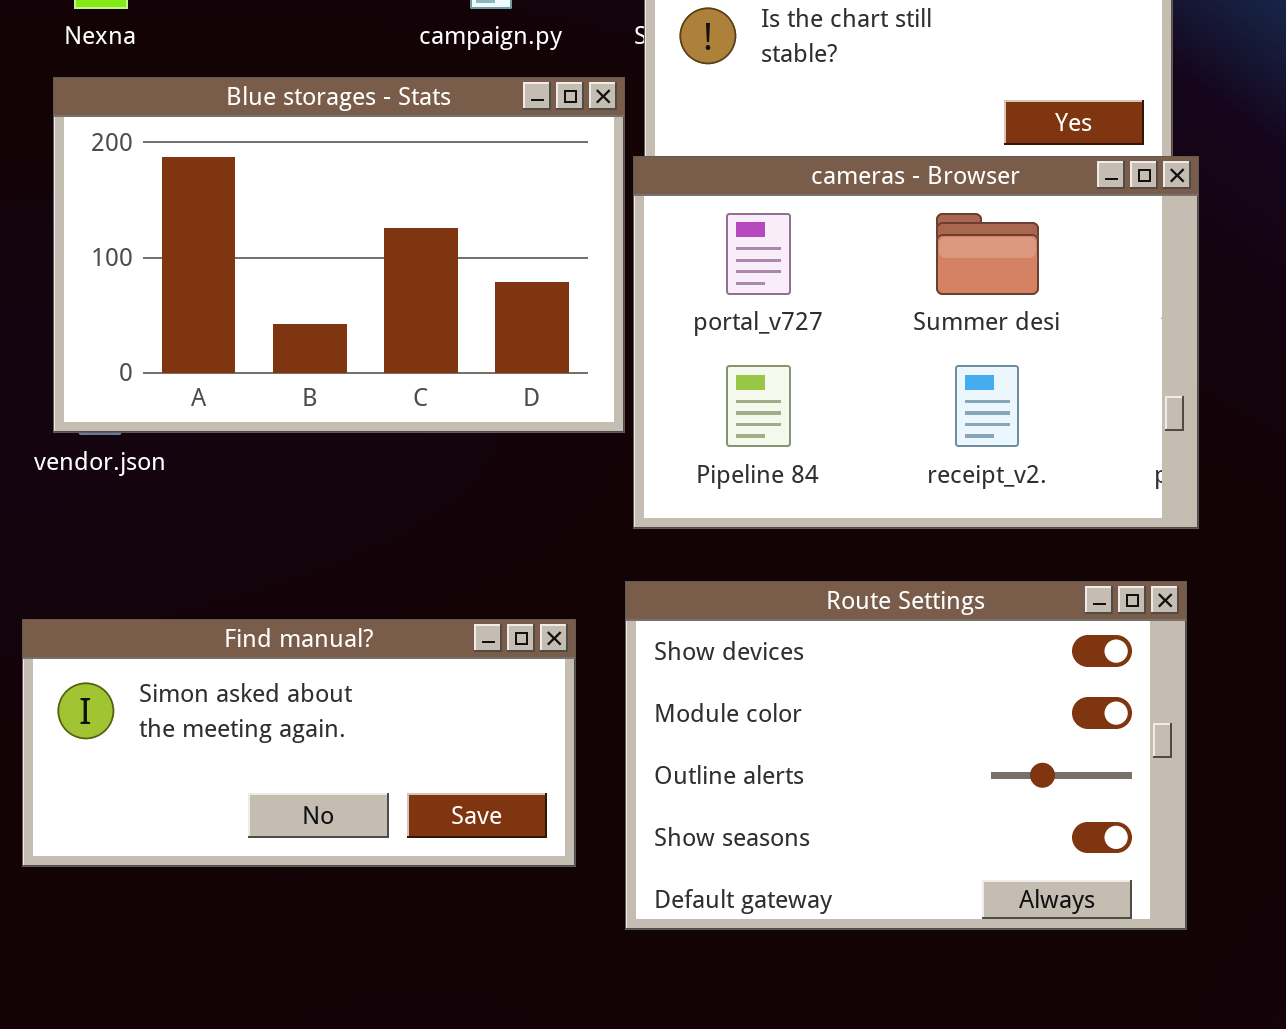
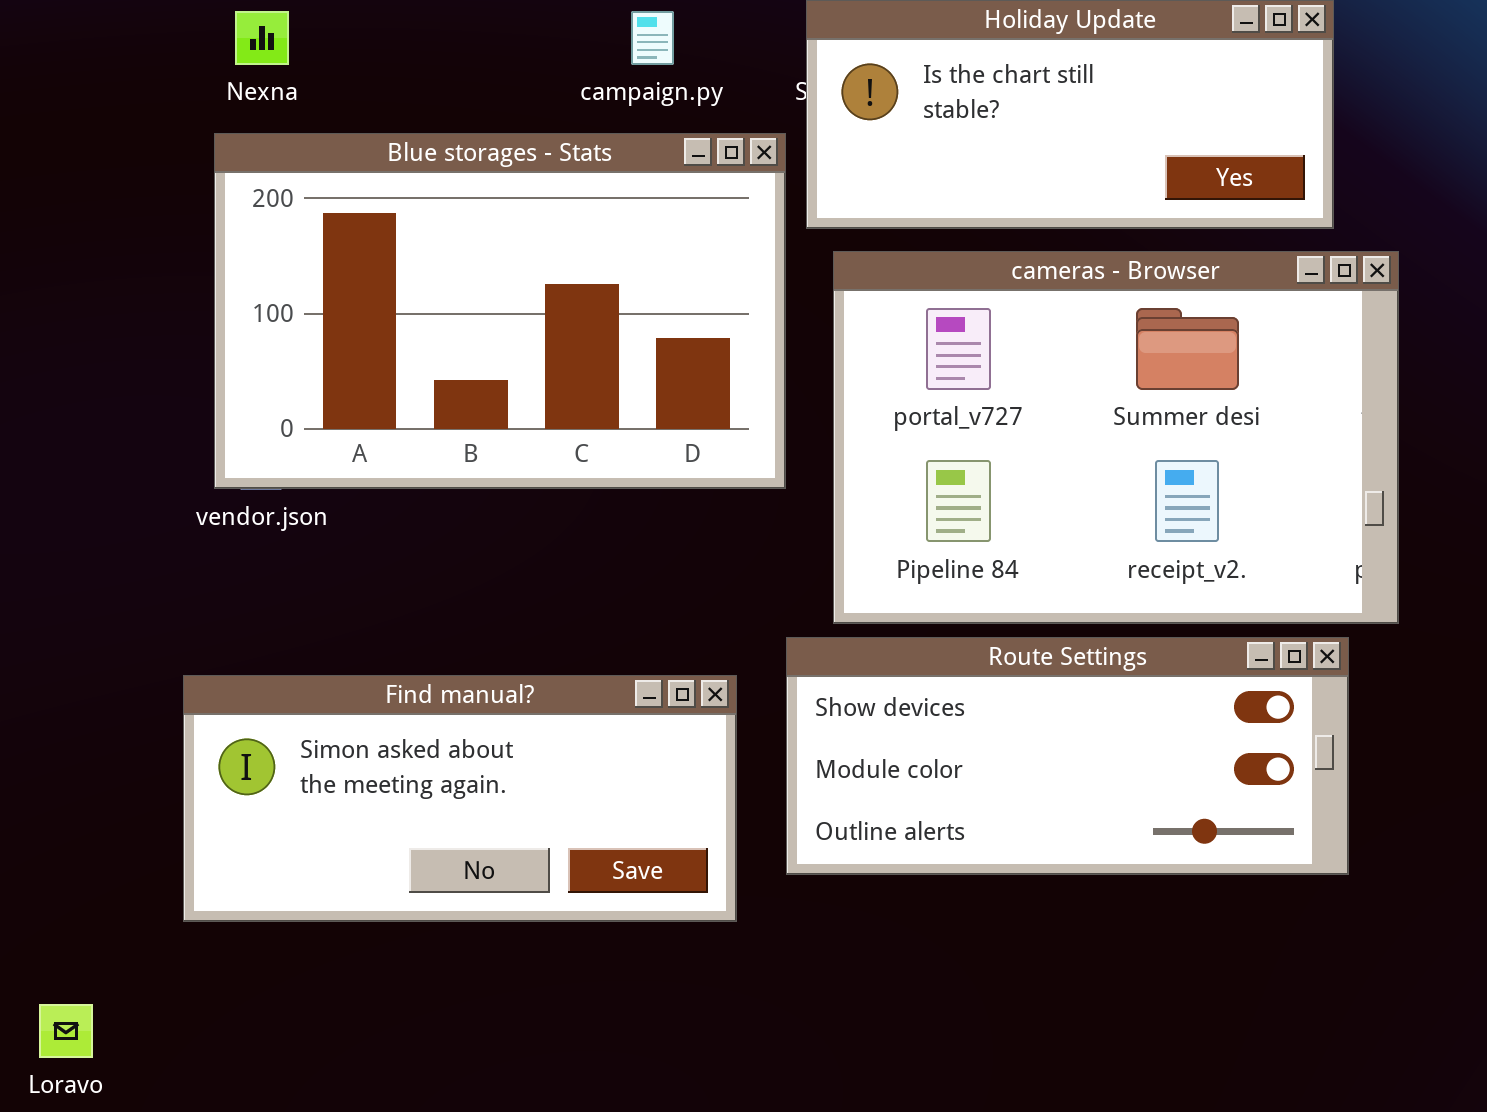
cameras - Browser: [633,156,1199,529] -> [833,251,1399,624], moved
Route Settings: [625,581,1187,930] -> [786,637,1349,875], resized

